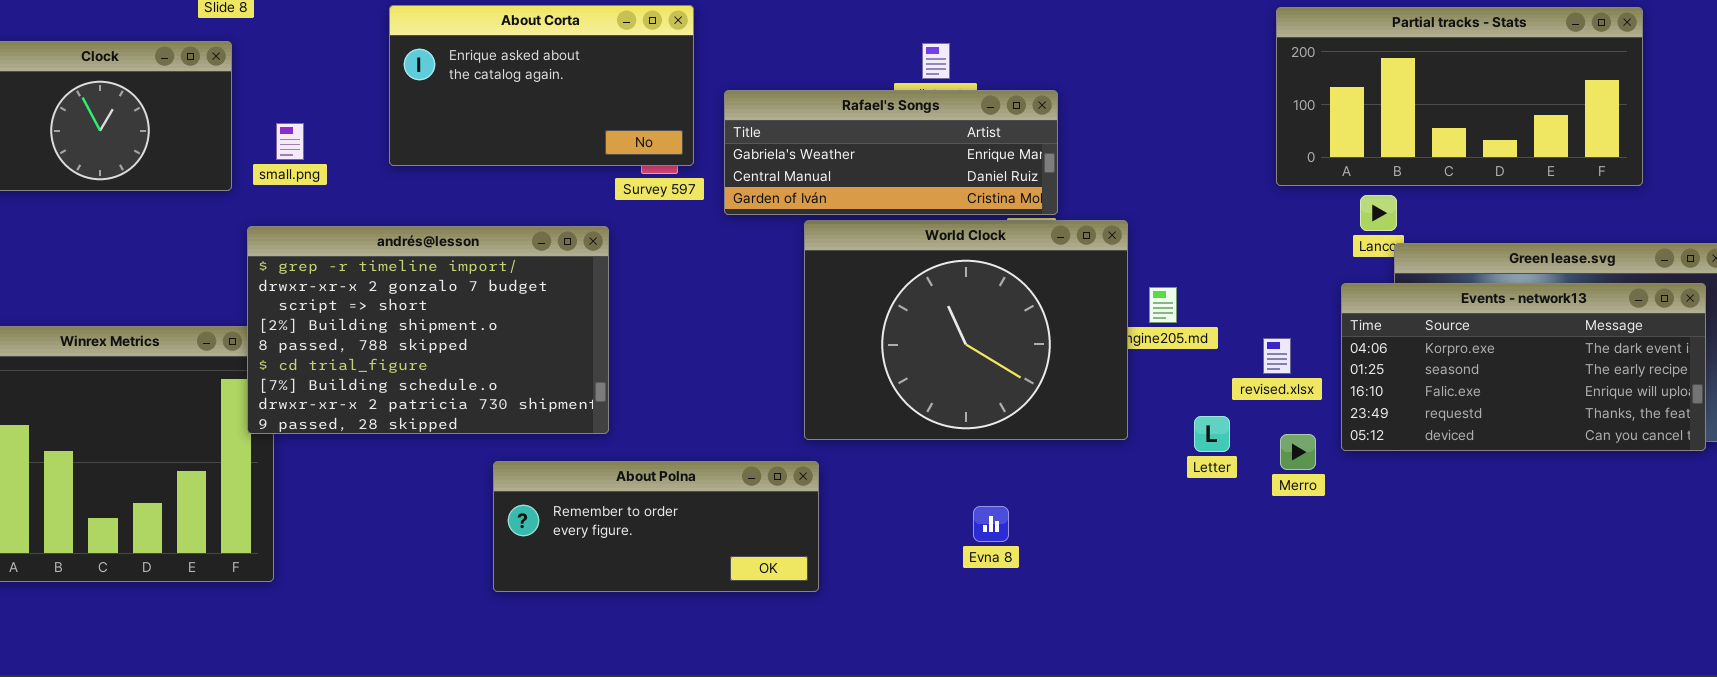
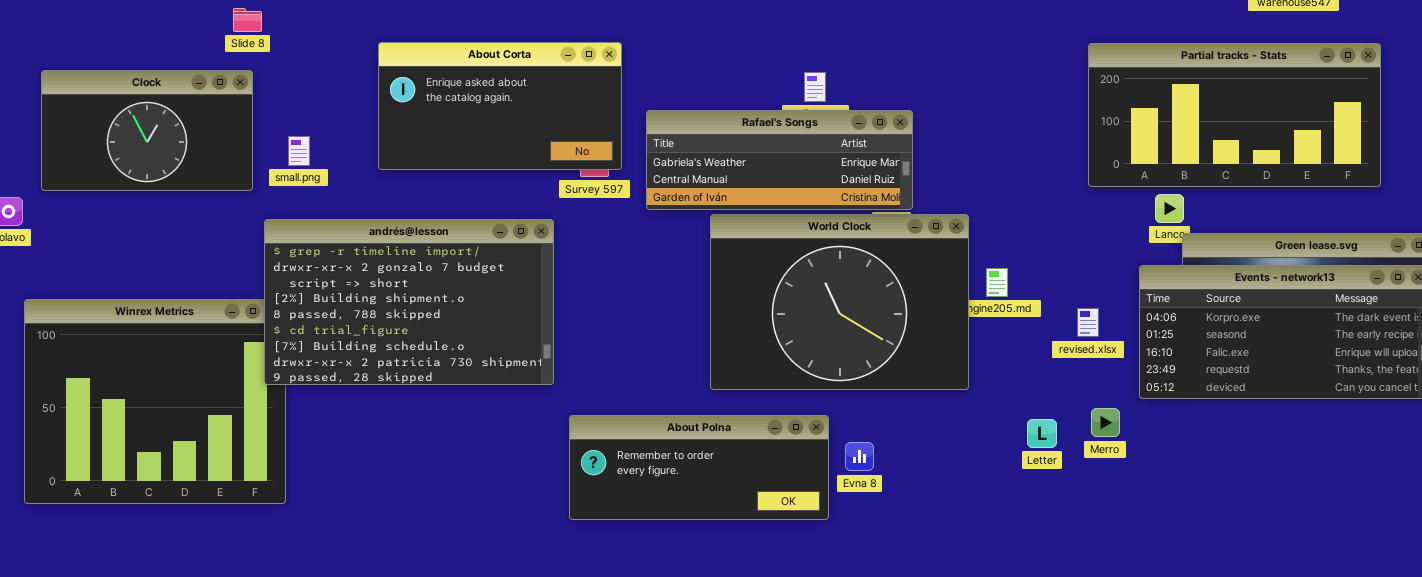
Letter: [1194,416,1230,452] -> [1027,419,1057,448], moved
Merro: [1280,434,1316,470] -> [1091,408,1120,437], moved
About Polna: [493,461,819,592] -> [569,415,829,520], moved

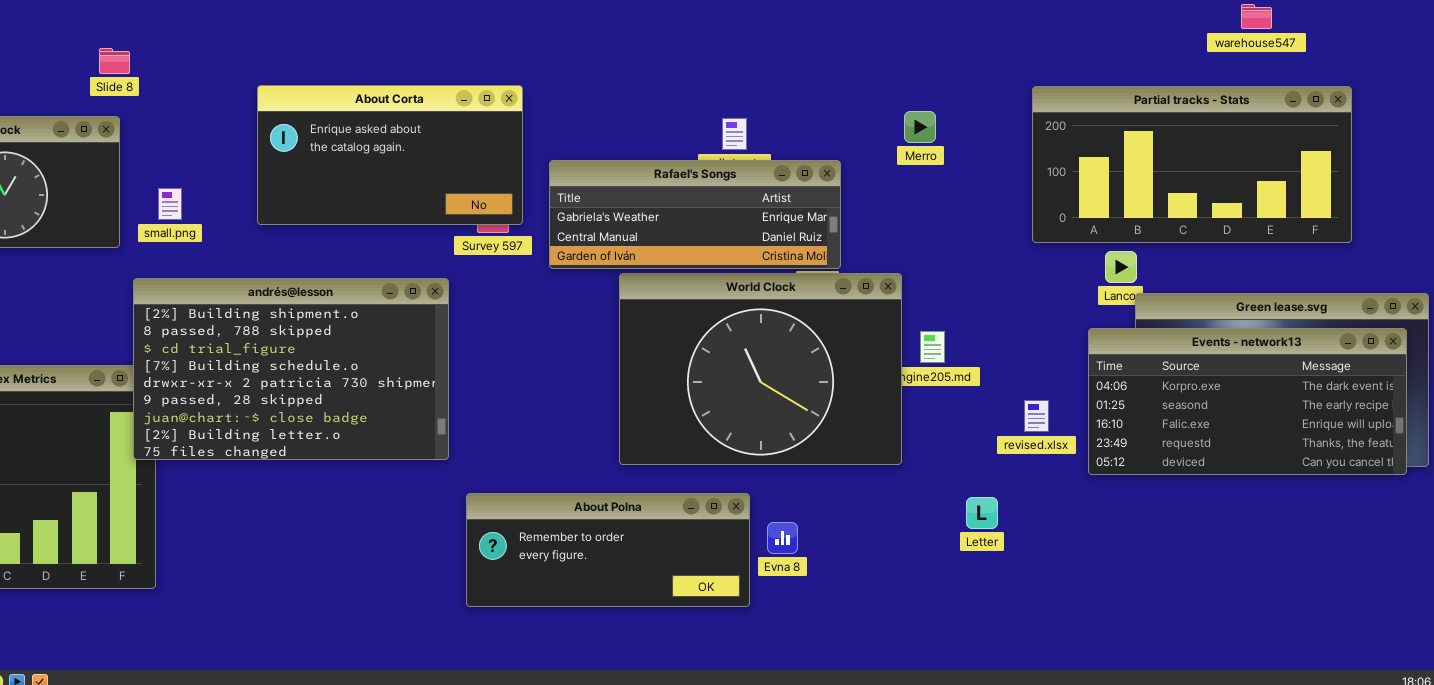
andrés@lesson: [264,219,554,385] -> [133,278,449,460], scrolled down 3 rows
revised.xlsx: [1077,308,1099,337] -> [1024,400,1049,432], moved
Merro: [1091,408,1120,437] -> [904,111,936,143], moved

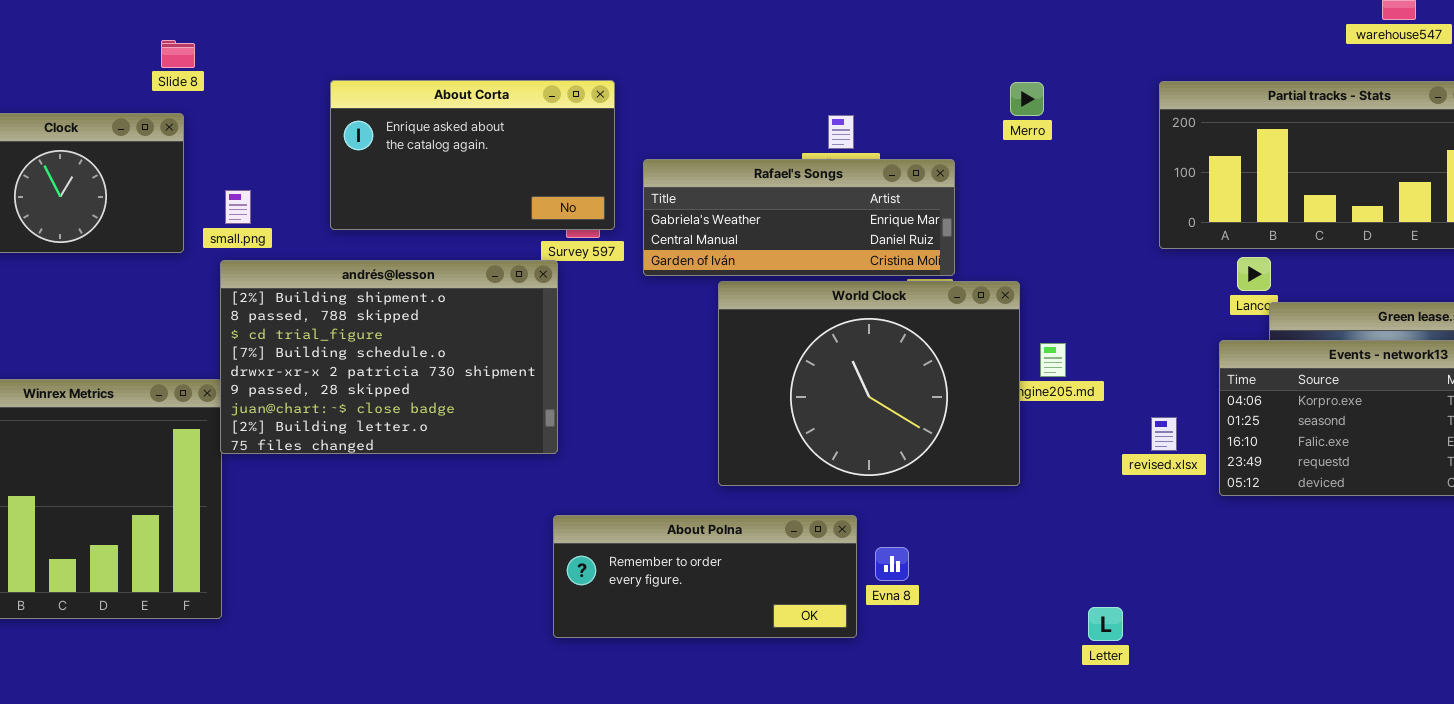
Merro: [904,111,936,143] -> [1010,82,1044,116], moved
andrés@lesson: [133,278,449,460] -> [220,260,558,454], moved
Letter: [966,497,998,529] -> [1088,607,1123,641], moved

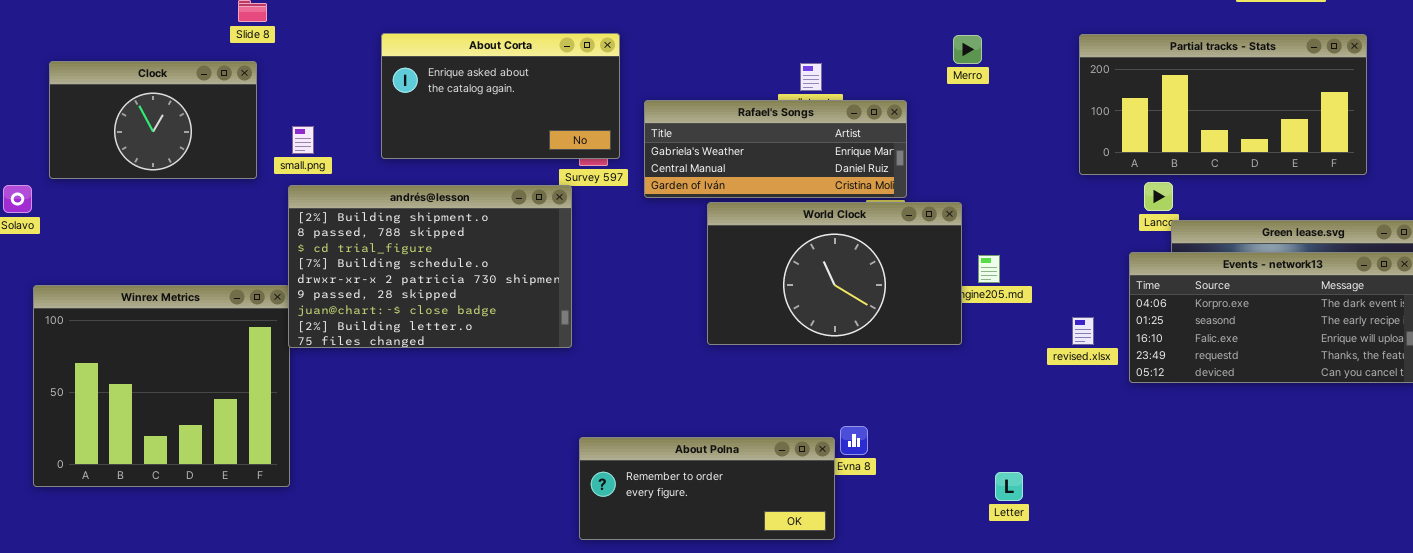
World Clock: [718,281,1020,486] -> [707,202,962,345], resized
About Polna: [553,515,857,638] -> [579,437,835,540], moved
Letter: [1088,607,1123,641] -> [995,472,1023,501], moved

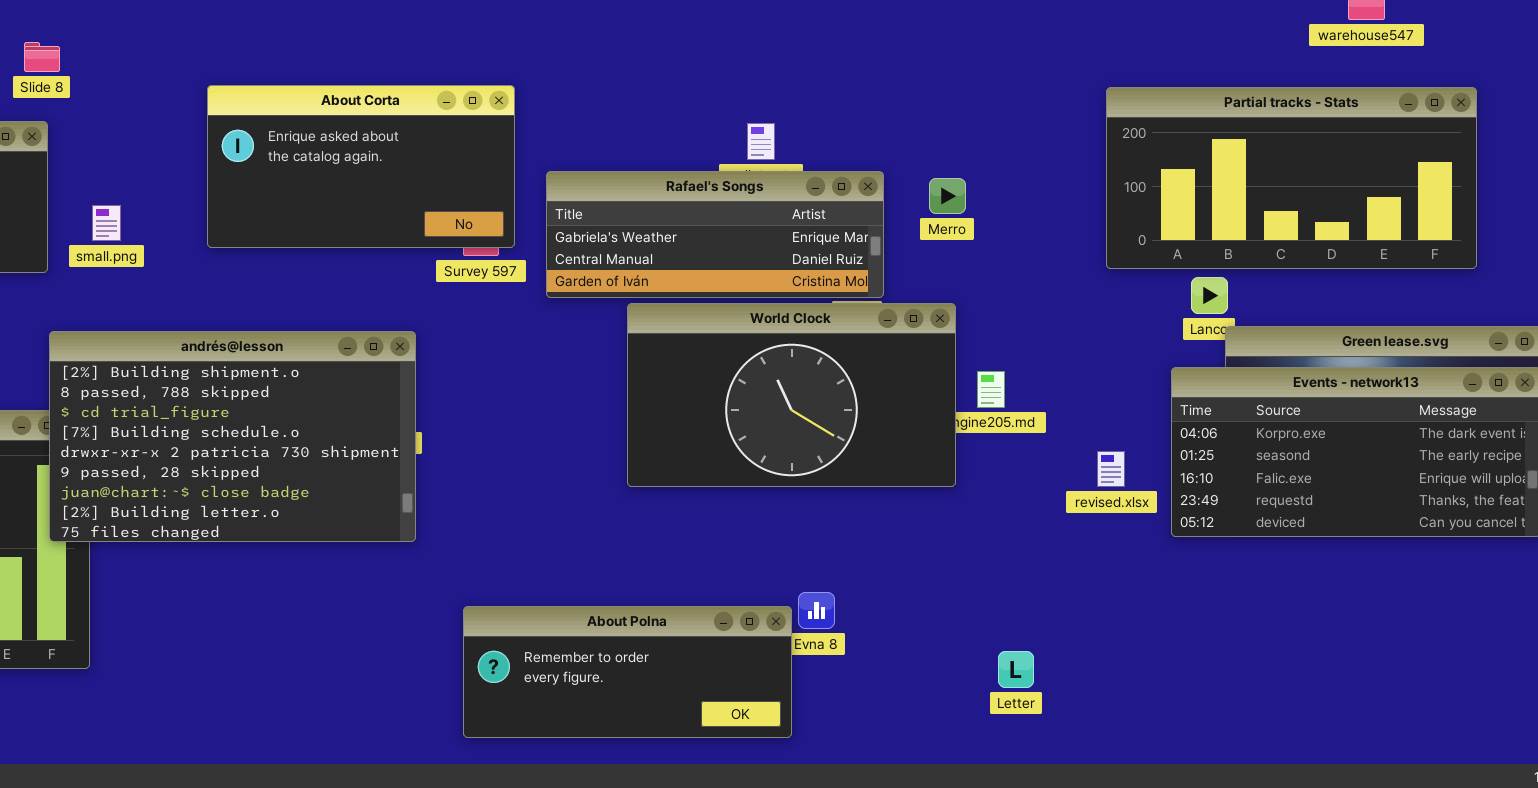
Merro: [953,35,982,64] -> [929,178,966,214], moved
andrés@lesson: [288,185,572,348] -> [49,331,416,542], moved

